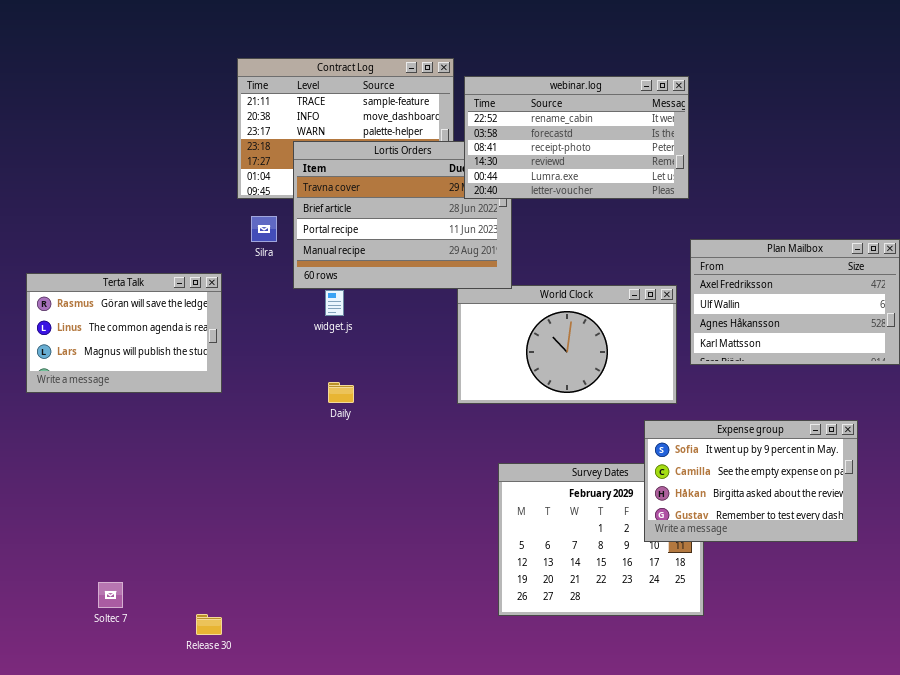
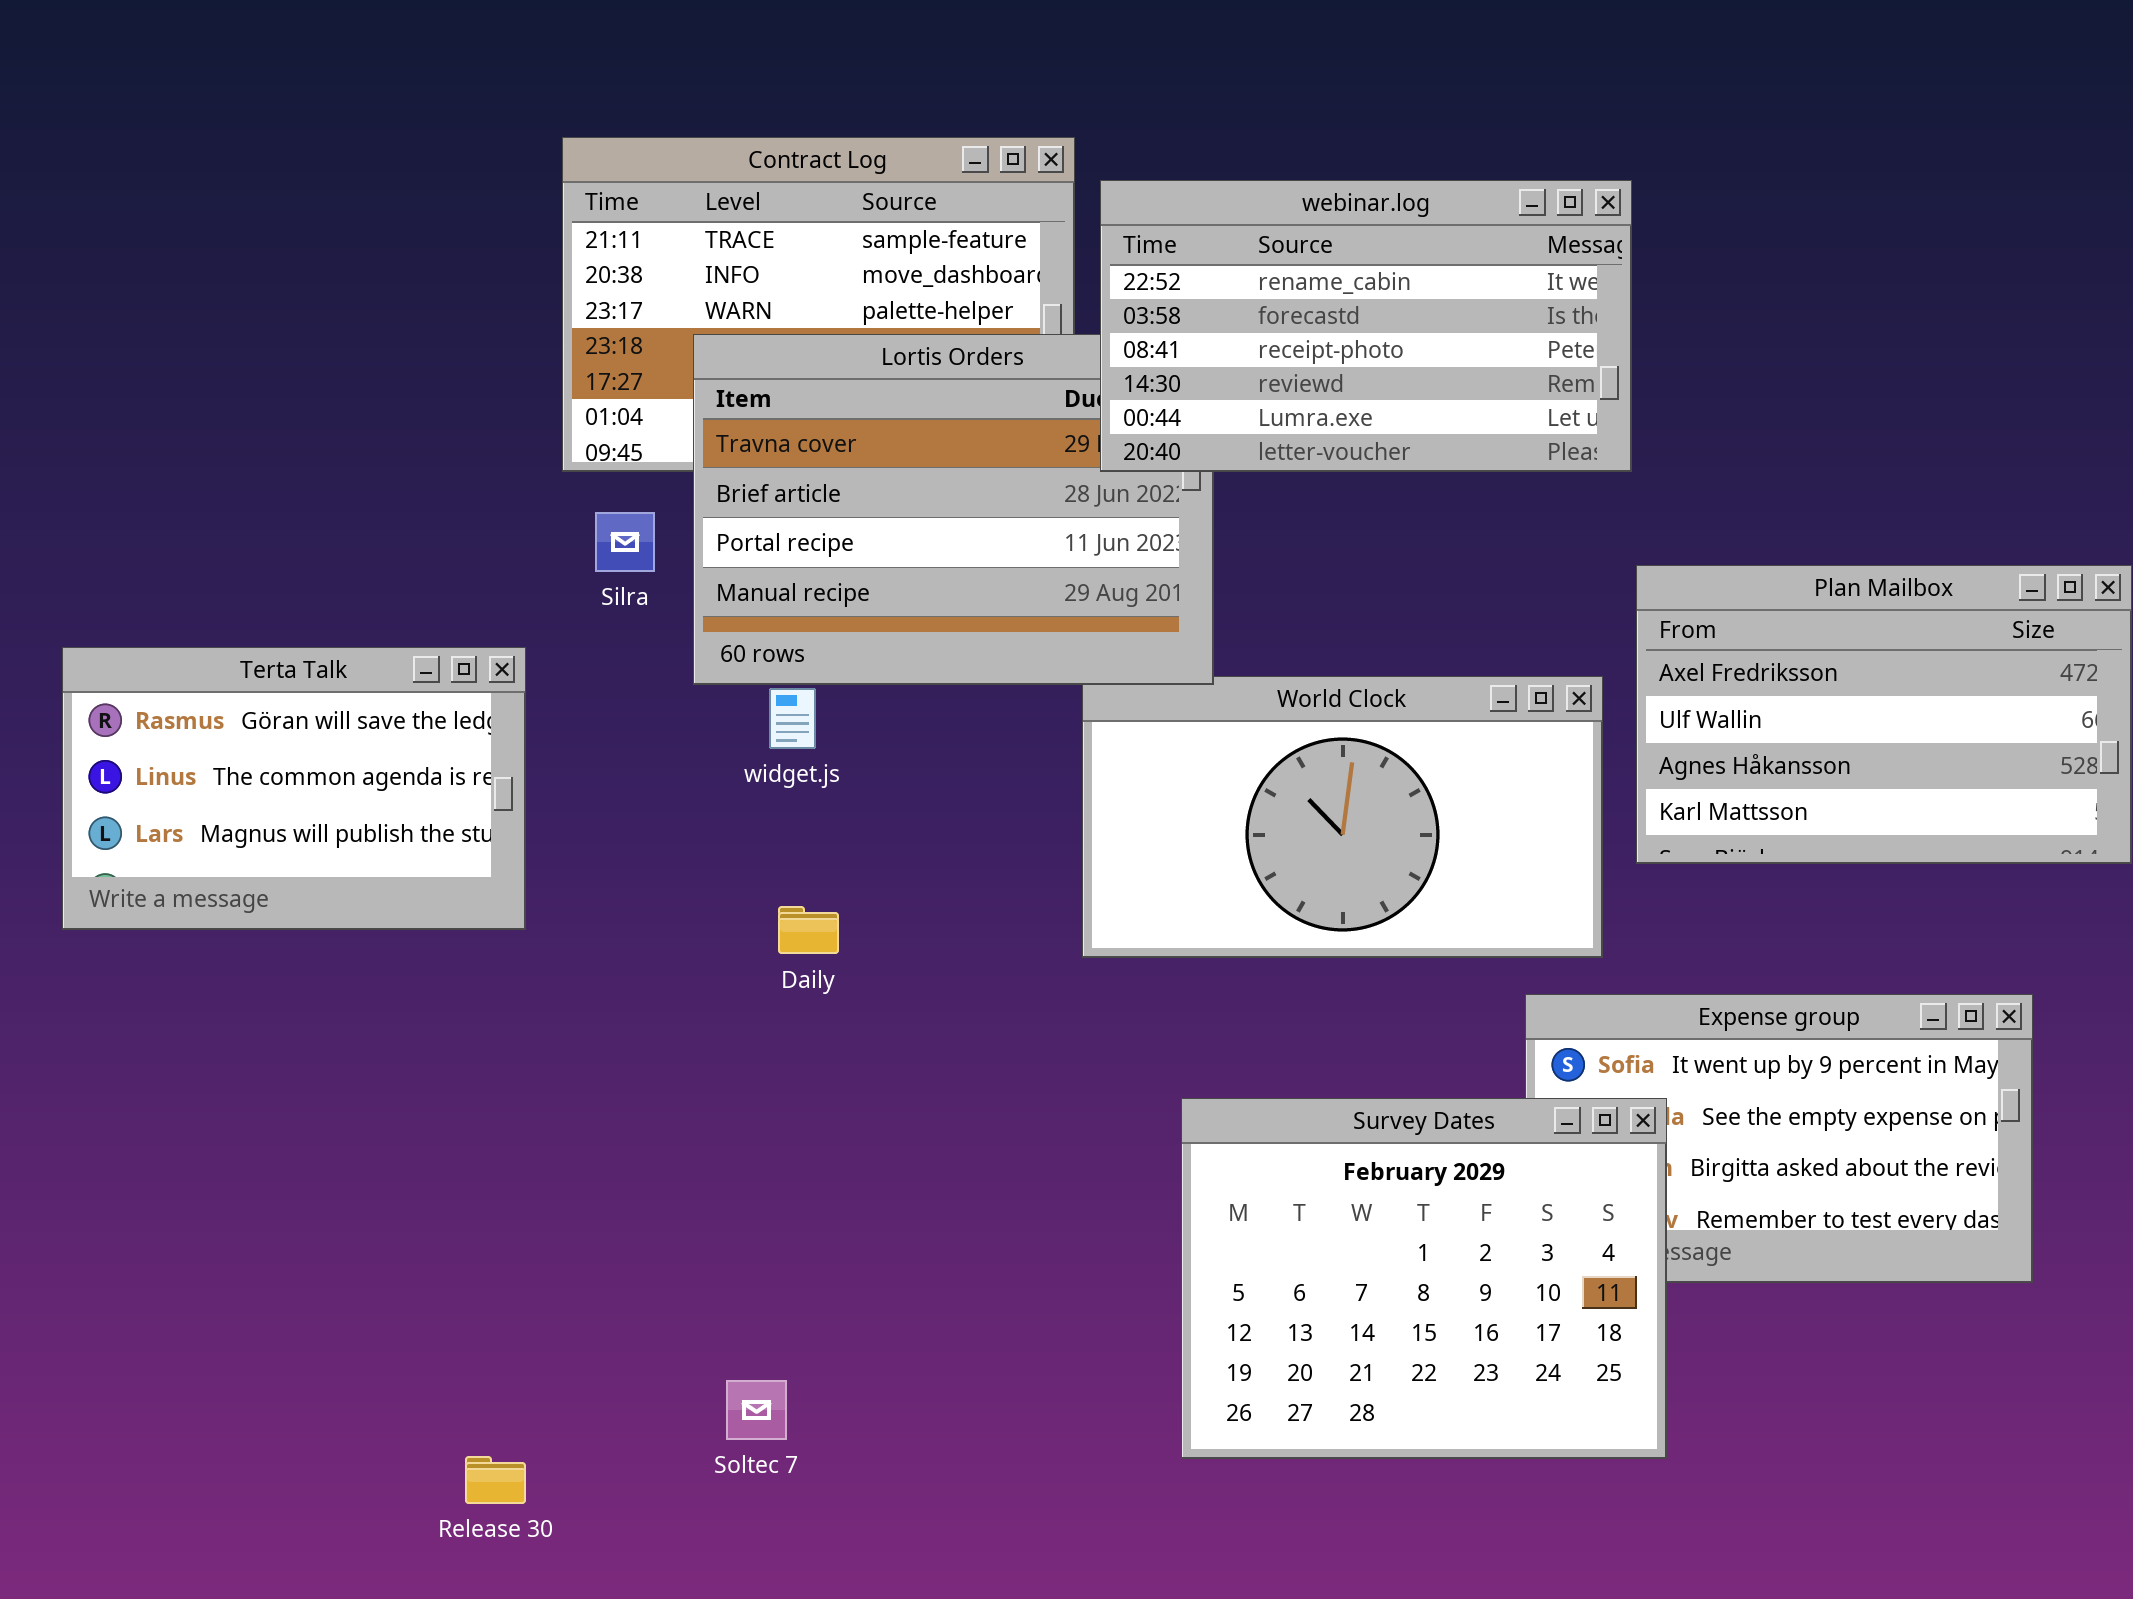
Survey Dates: [498,463,704,616] -> [1181,1098,1667,1459], raised
Soltec 7: [98,582,123,608] -> [726,1380,787,1440], moved

